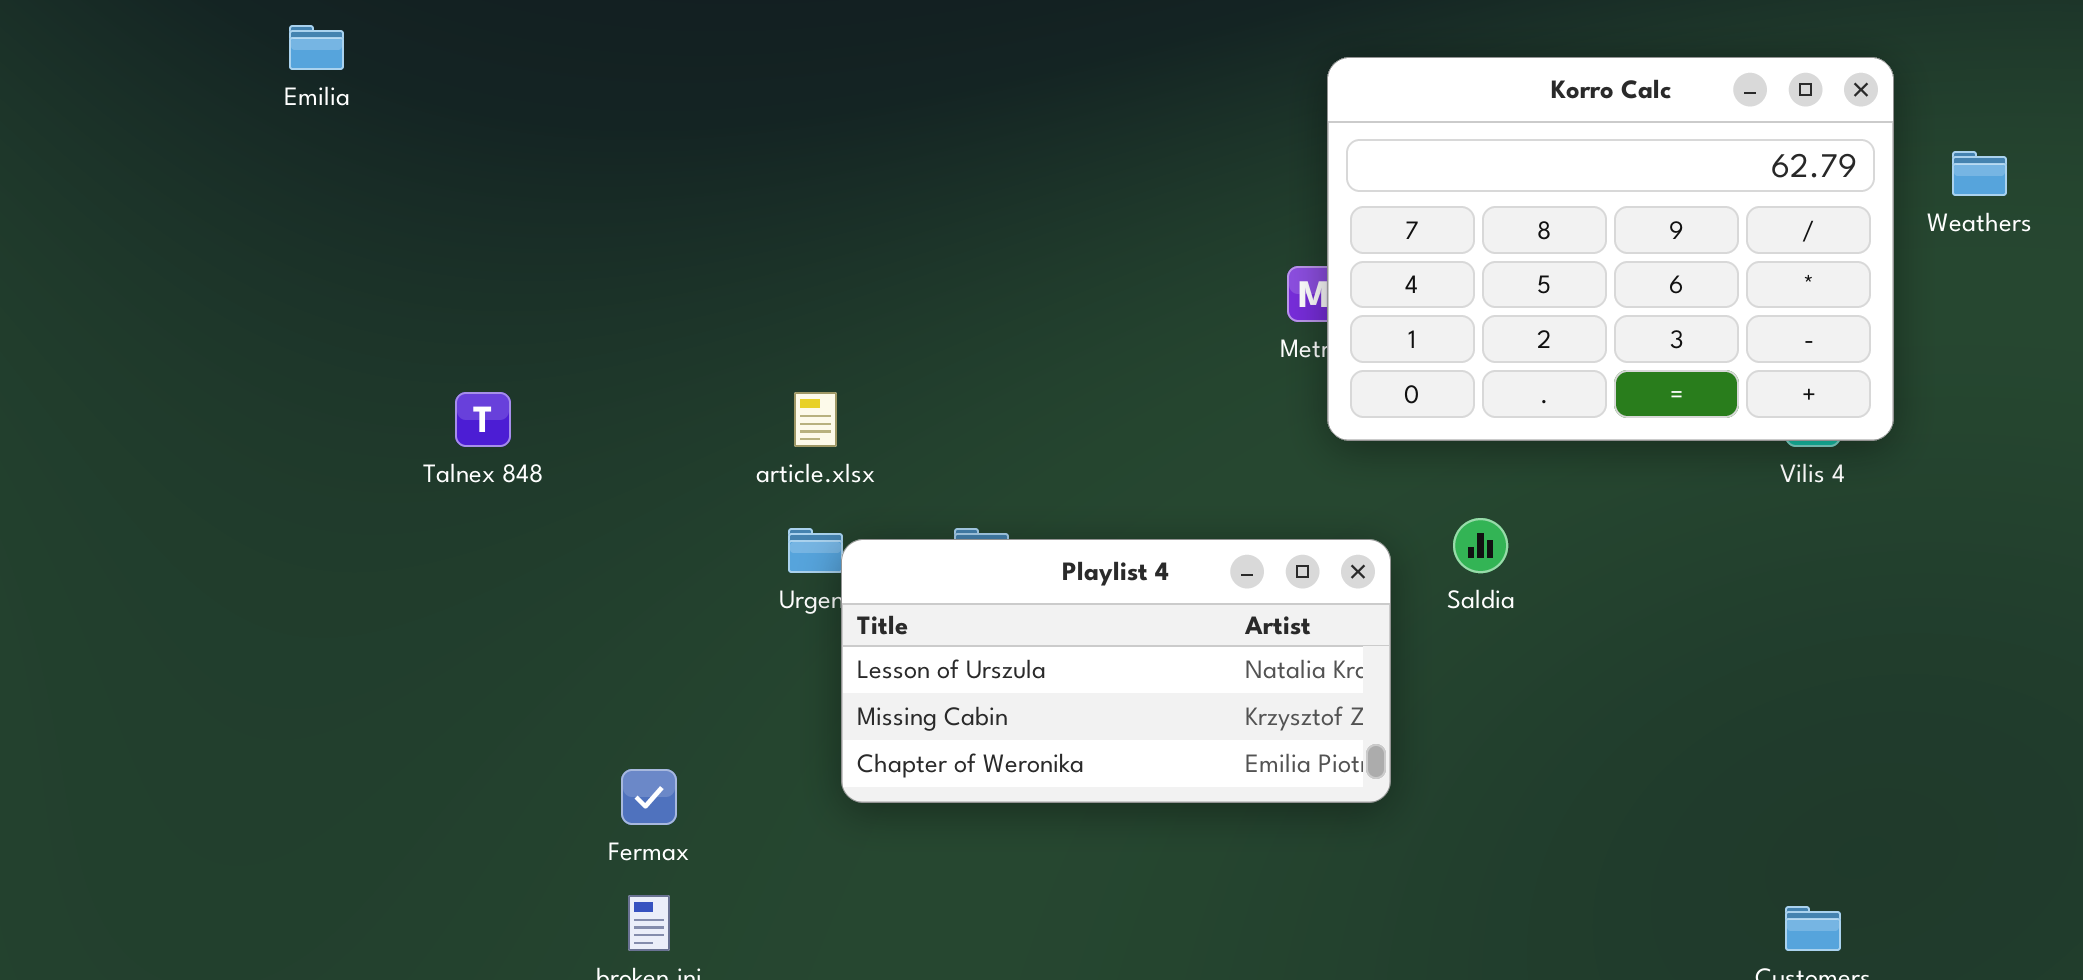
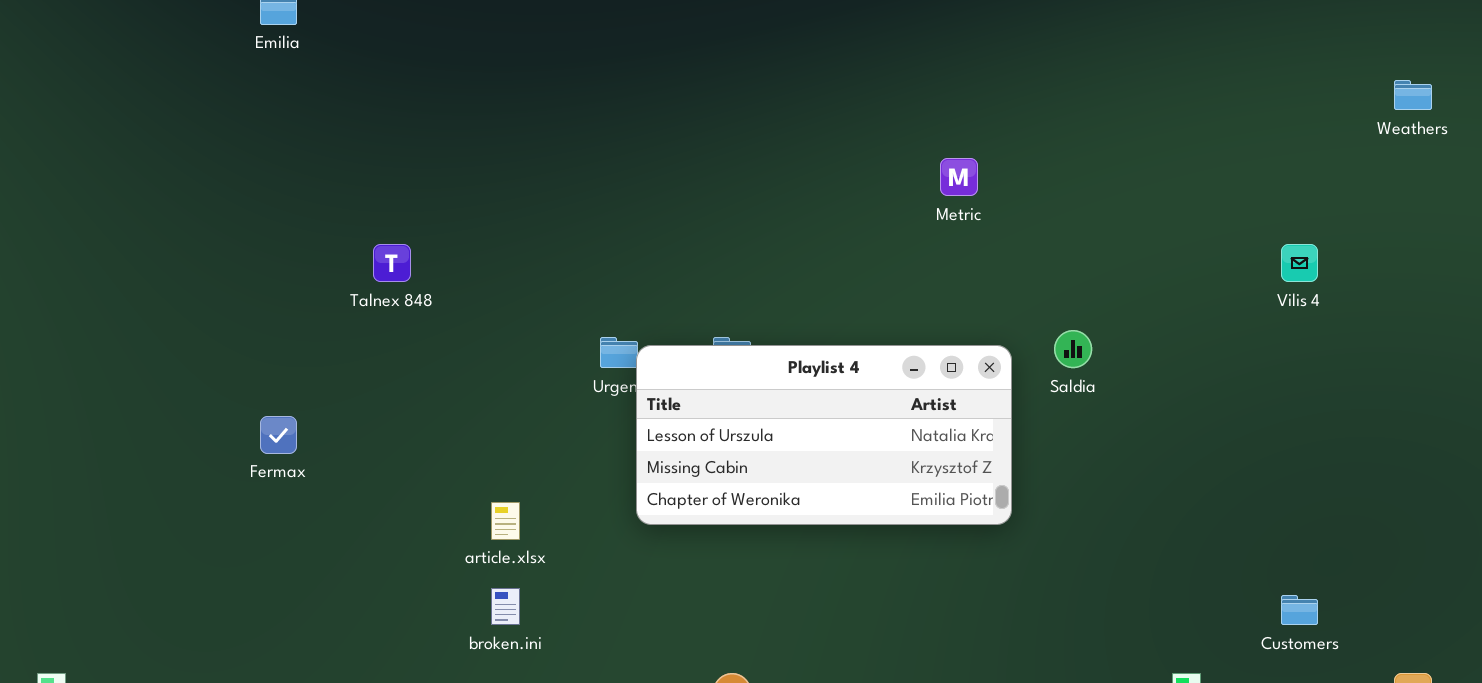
Korro Calc: [1327,57,1894,441] -> none, closed
article.xlsx: [794,392,837,447] -> [491,502,520,540], moved
Fermax: [621,769,677,825] -> [260,416,297,454], moved

